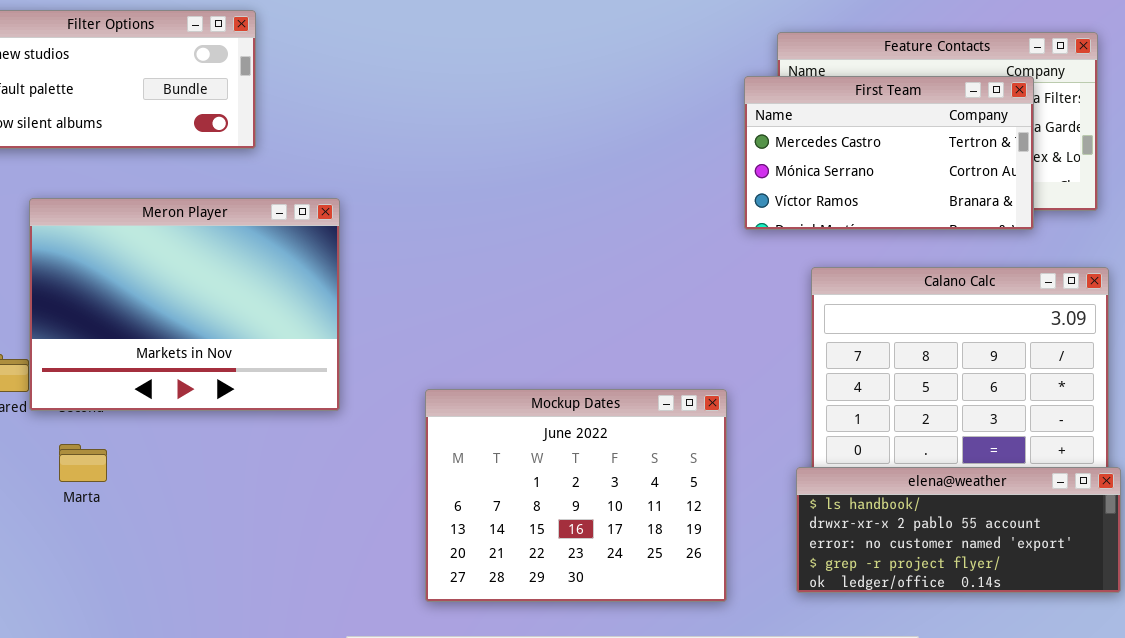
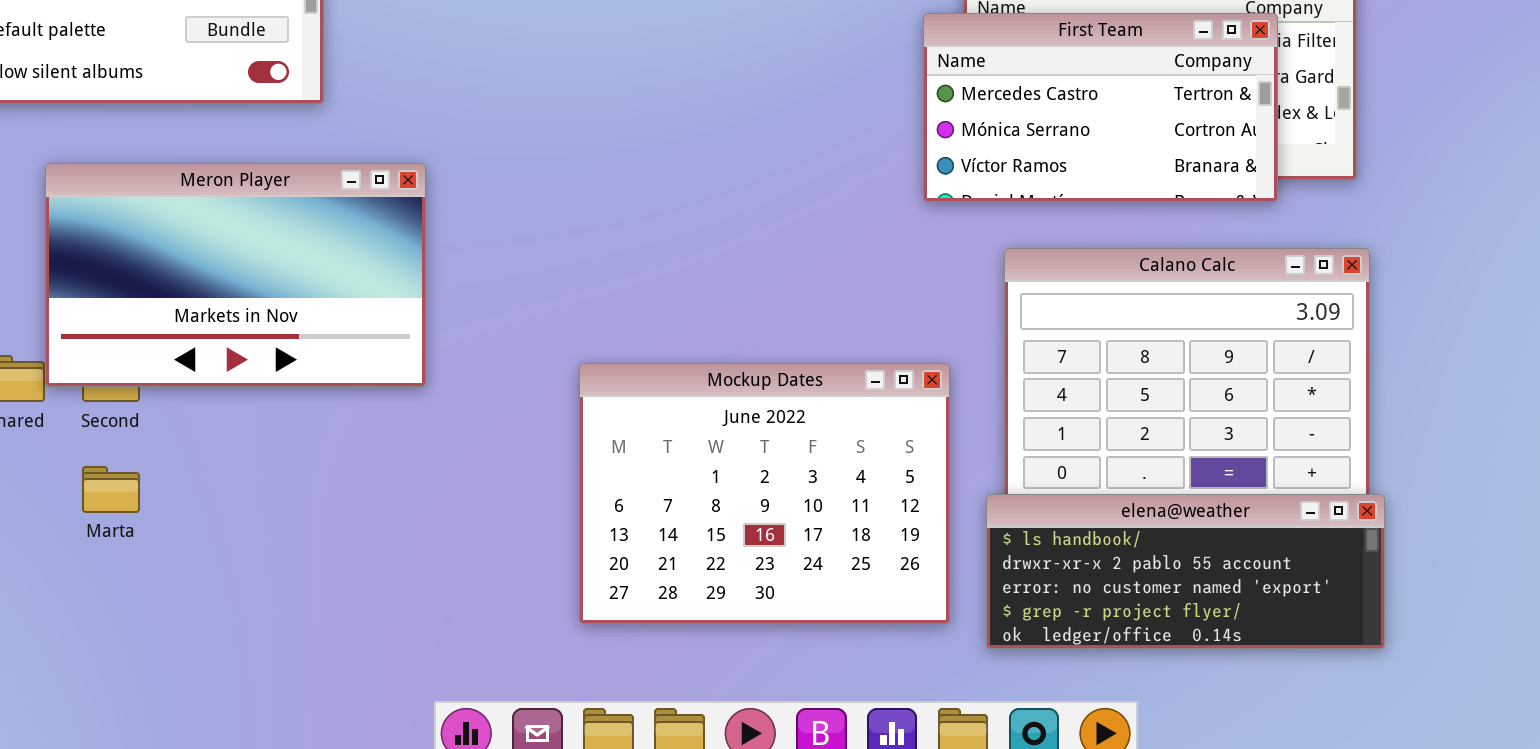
Meron Player: [29,198,340,411] -> [45,163,426,387], resized
Mockup Dates: [425,389,727,602] -> [579,363,950,624], moved

